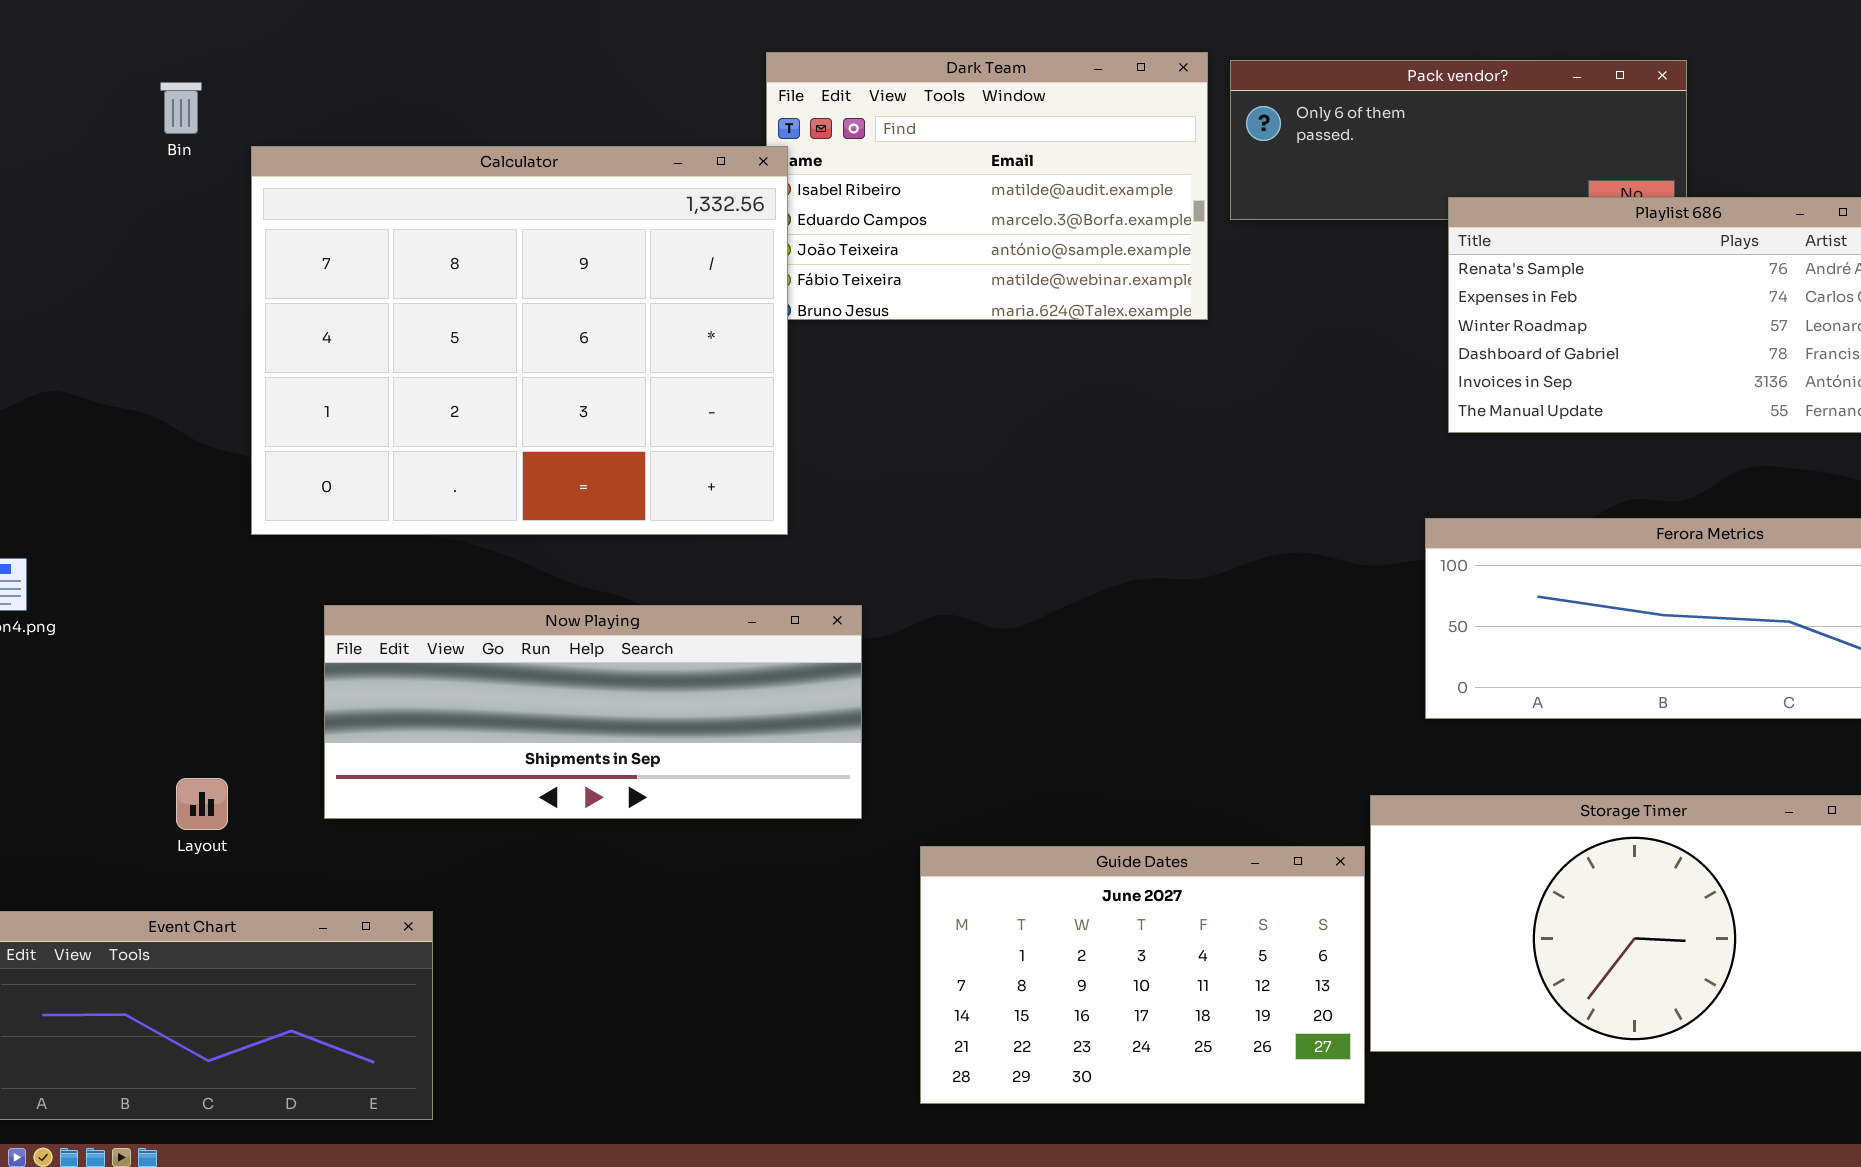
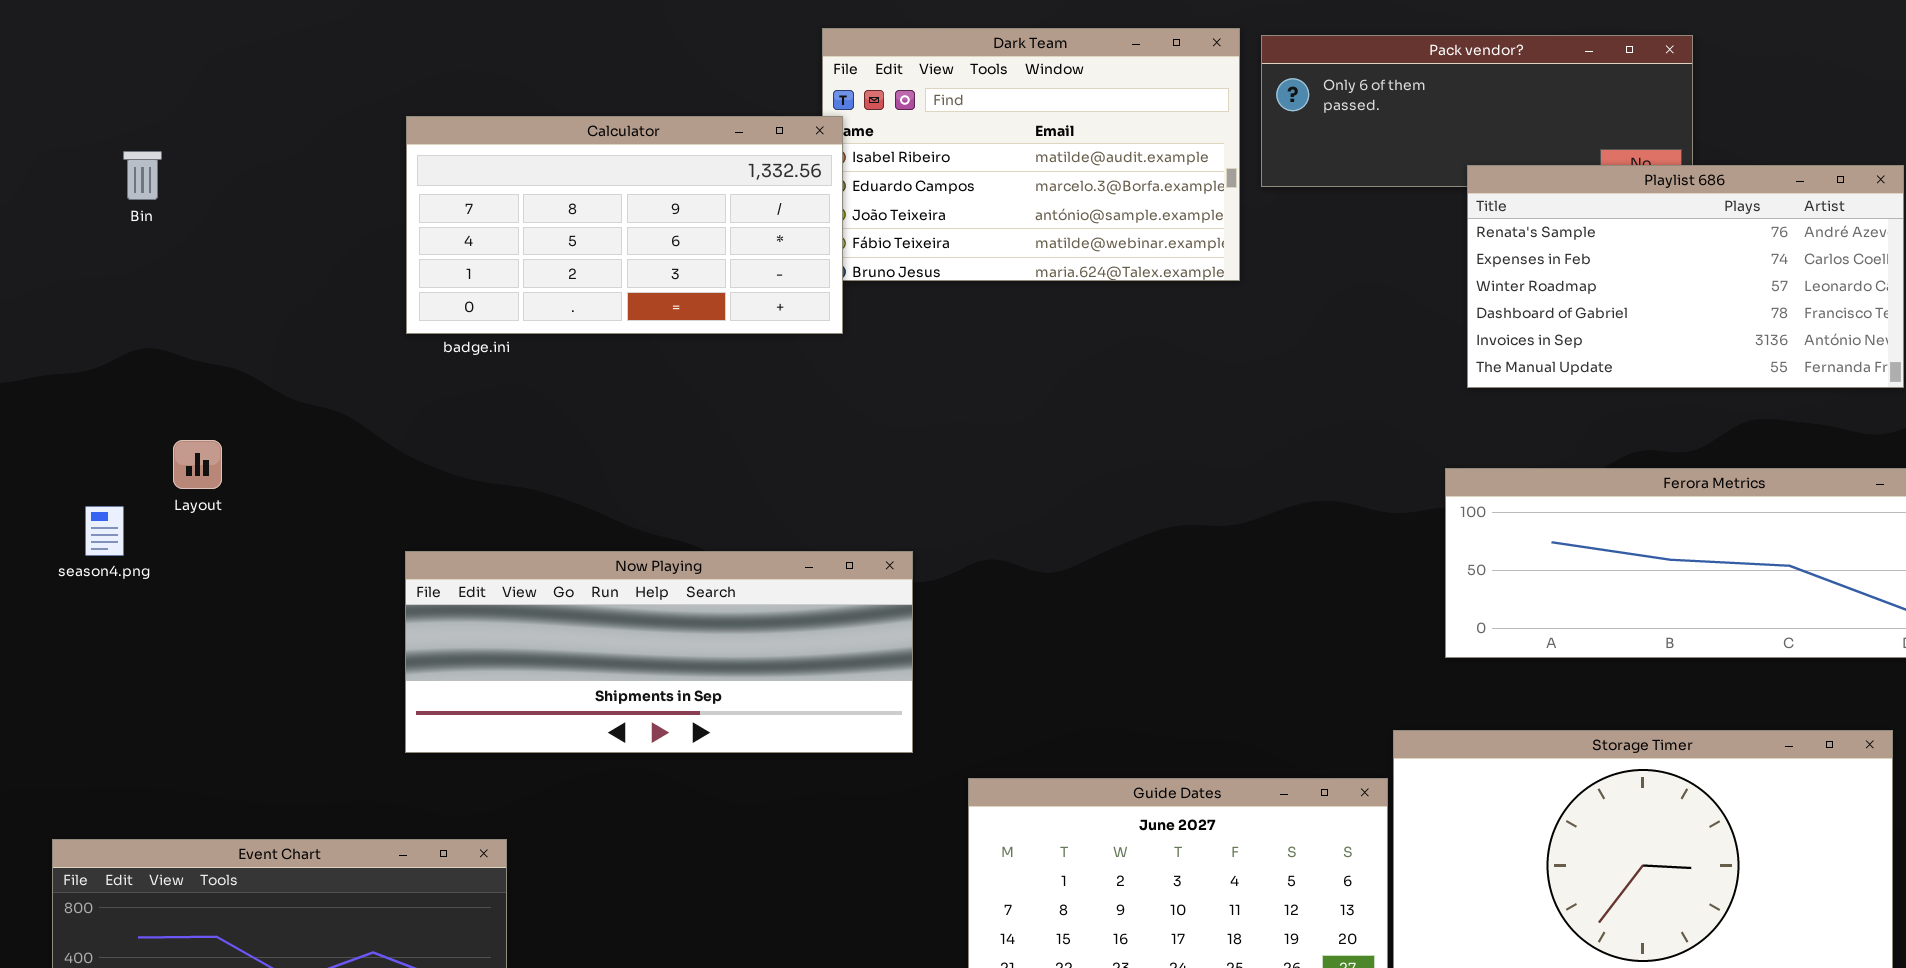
Bin: [160,82,202,134] -> [123,151,162,200], moved
Calculator: [251,146,788,535] -> [406,116,843,334], resized
Layout: [176,778,228,830] -> [173,440,222,489], moved

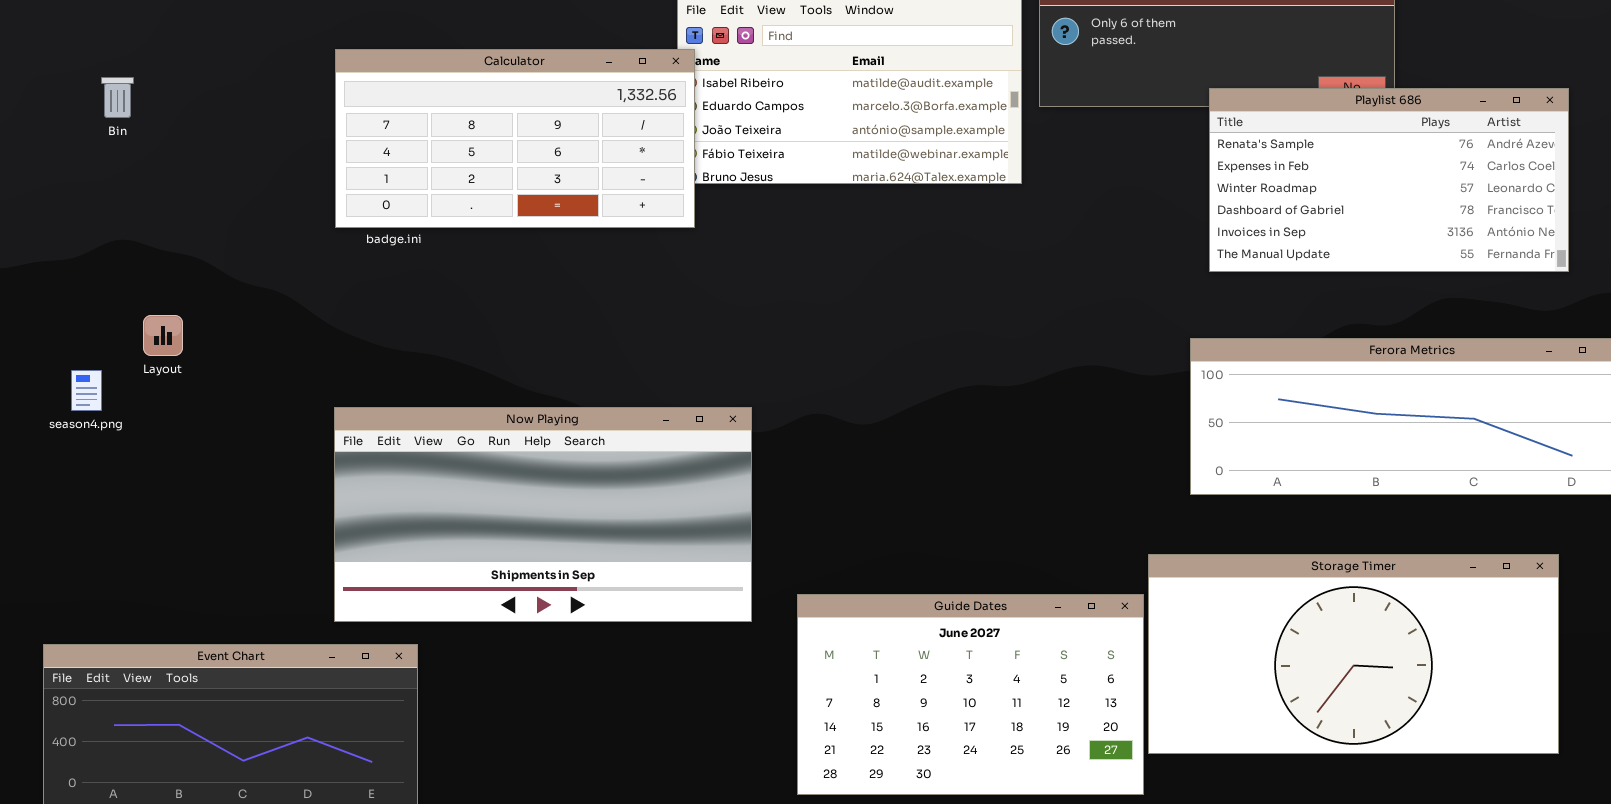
Now Playing: [405,551,913,753] -> [334,407,752,622], resized

